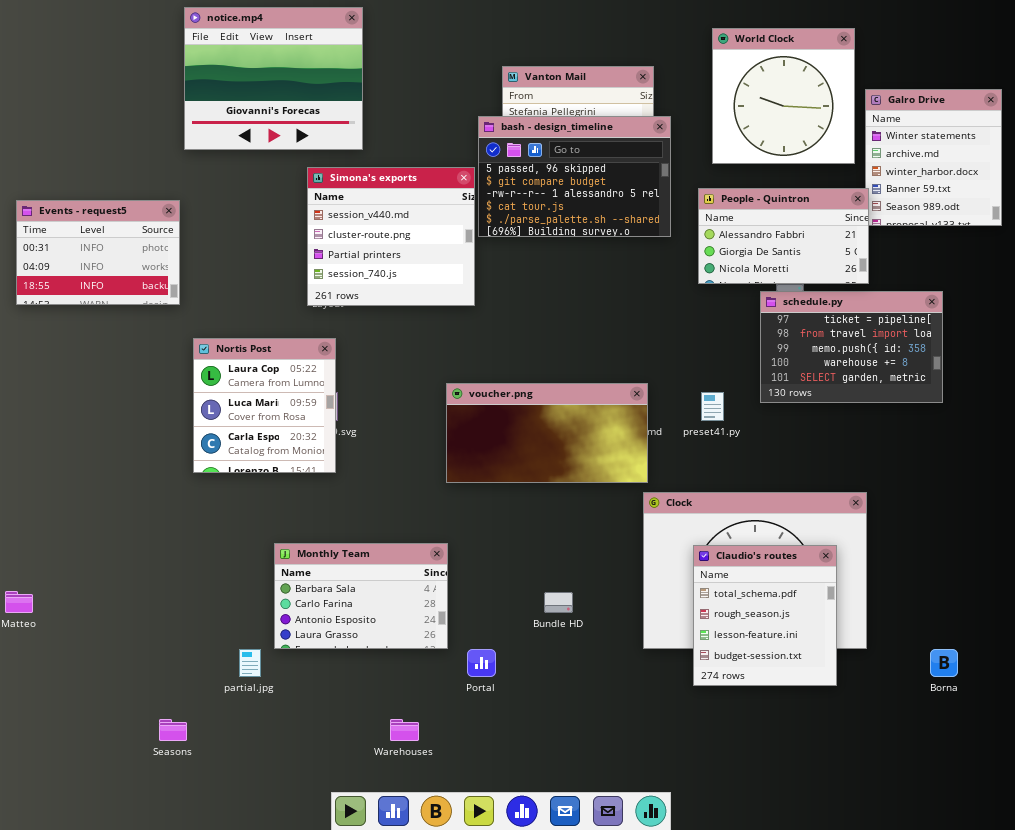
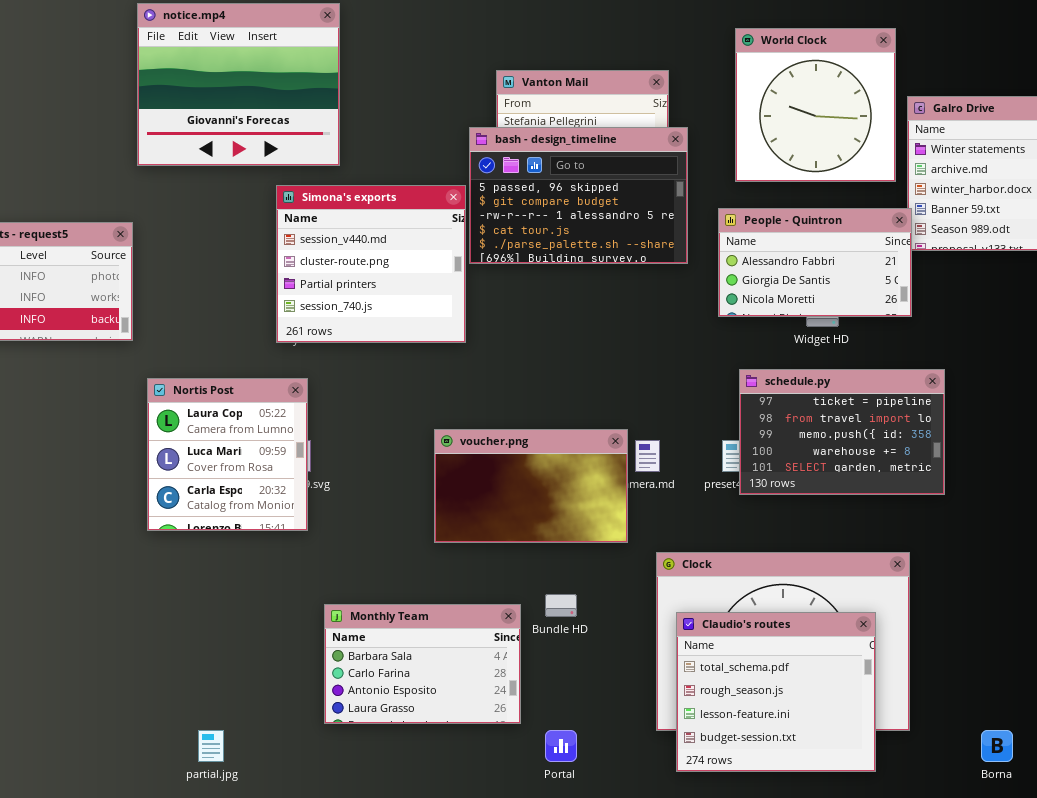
schedule.py: [760,291,943,403] -> [739,369,945,495], moved
voucher.png: [446,383,648,483] -> [434,429,628,543], resized
Monthly Team: [274,543,448,649] -> [324,604,521,724], moved
Claudio's routes: [693,545,837,686] -> [676,612,876,772], resized
Bundle HD: [544,592,573,613] -> [545,594,577,617], moved
Portal: [467,649,496,677] -> [545,730,577,762], moved

